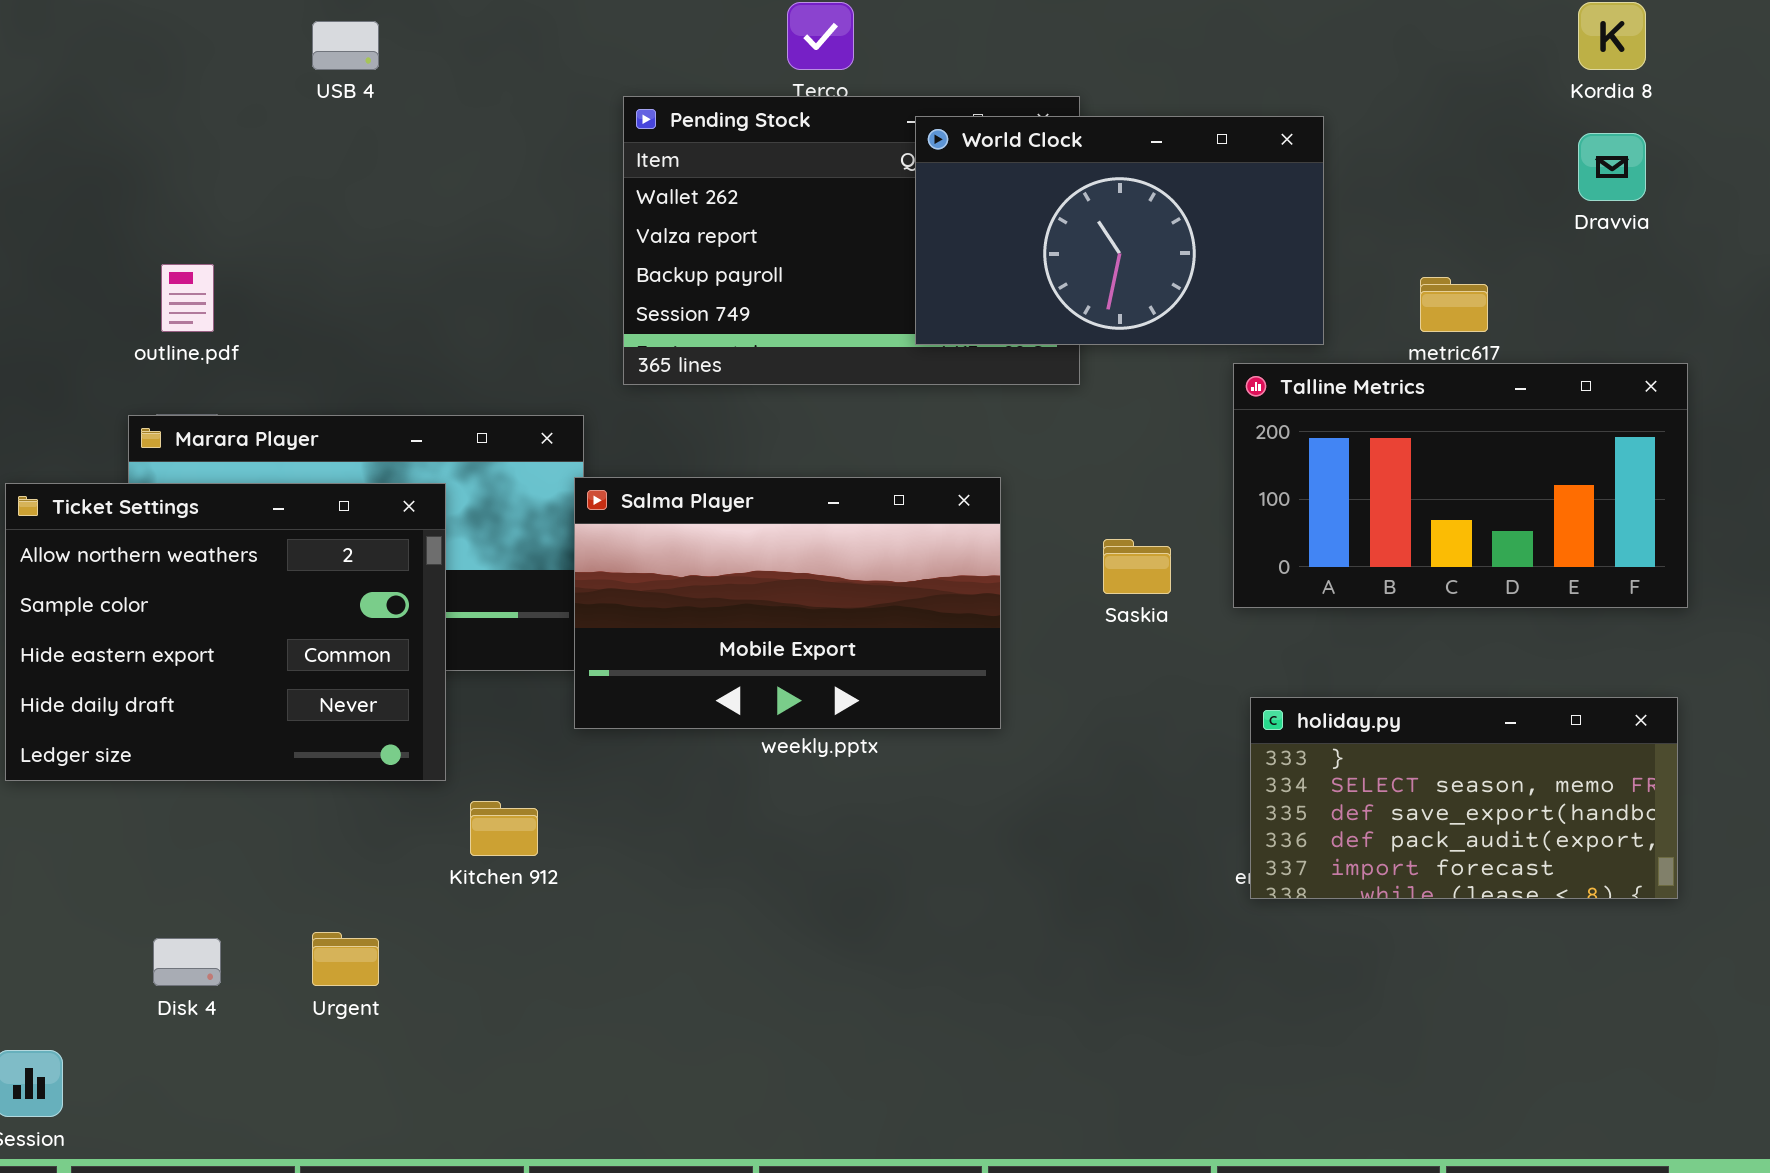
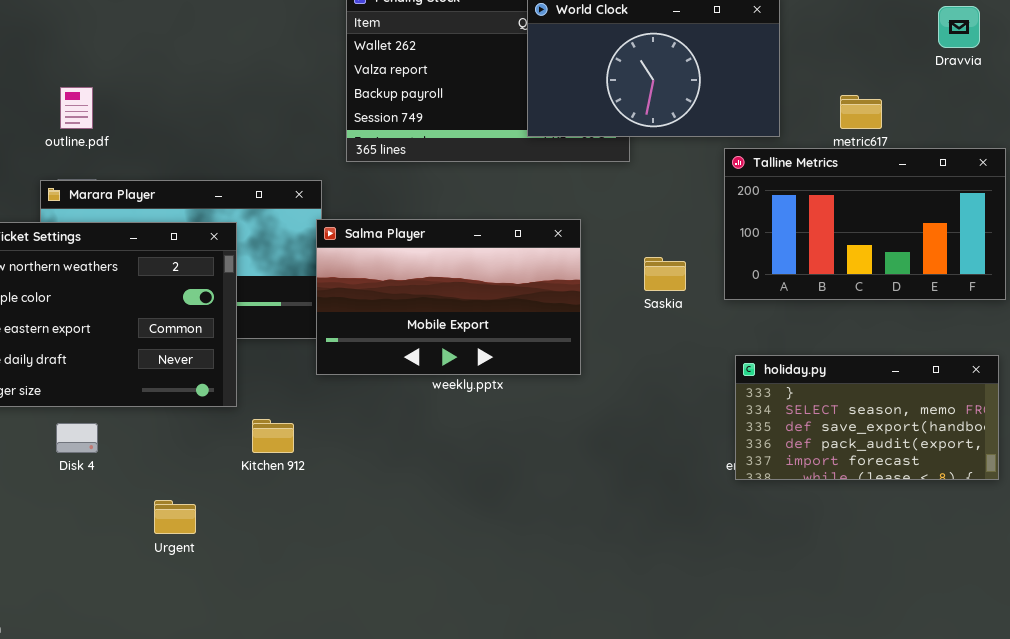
Disk 4: [153,938,221,986] -> [56,423,98,453], moved

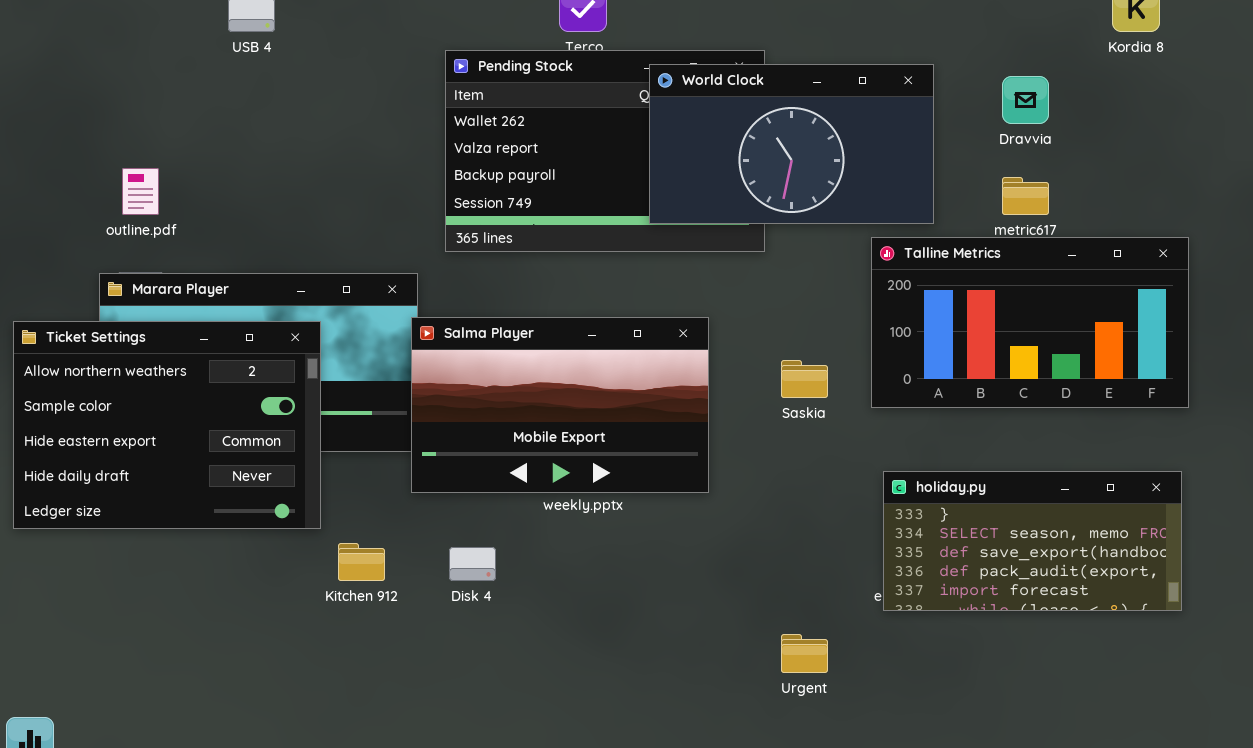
Dravvia: [938,6,980,48] -> [1002,76,1049,124], moved
Disk 4: [56,423,98,453] -> [449,547,496,581], moved
Urgent: [154,500,196,534] -> [781,634,828,673], moved

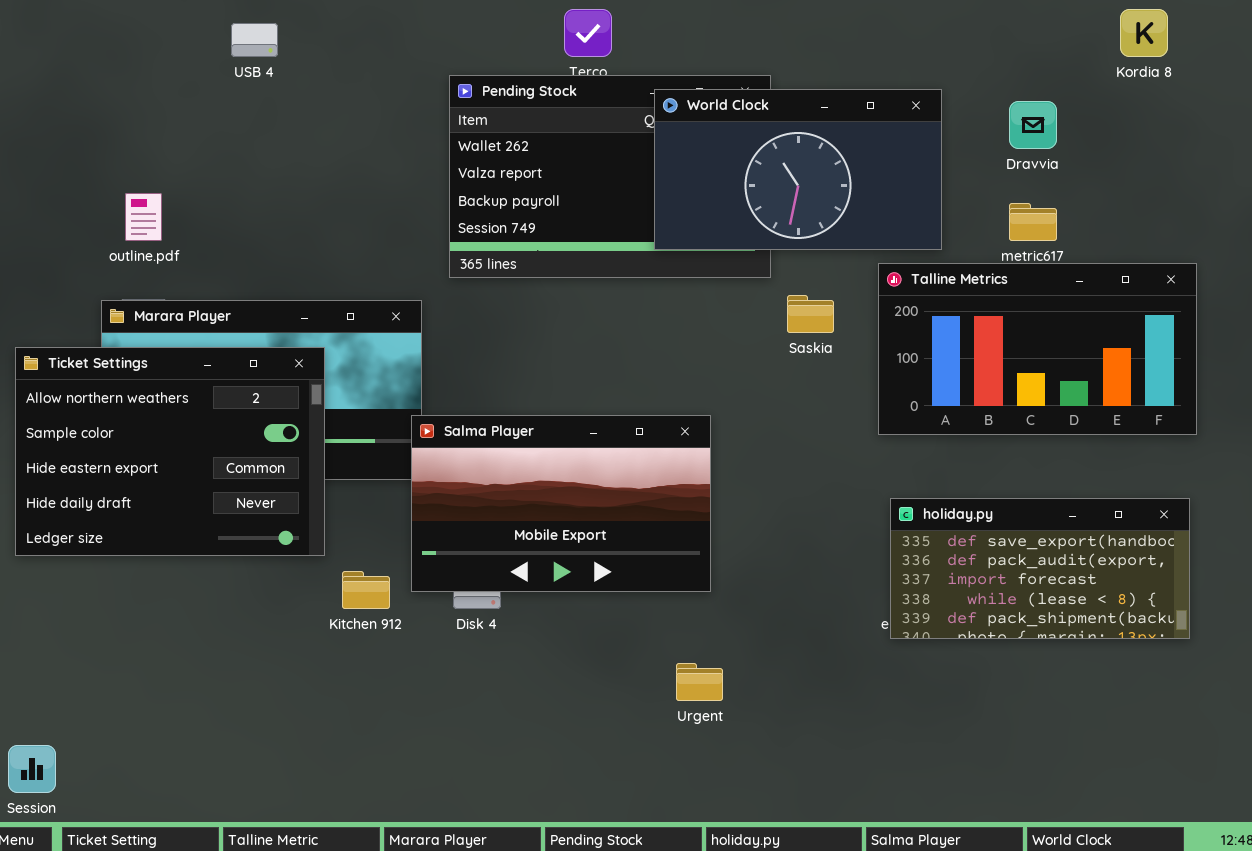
Salma Player: [411,317,709,493] -> [411,415,711,592], moved
Saskia: [781,360,828,398] -> [787,295,834,333], moved
holiday.py: [883,471,1182,611] -> [890,498,1190,639], scrolled down 2 rows
Urgent: [781,634,828,673] -> [676,663,723,701], moved

